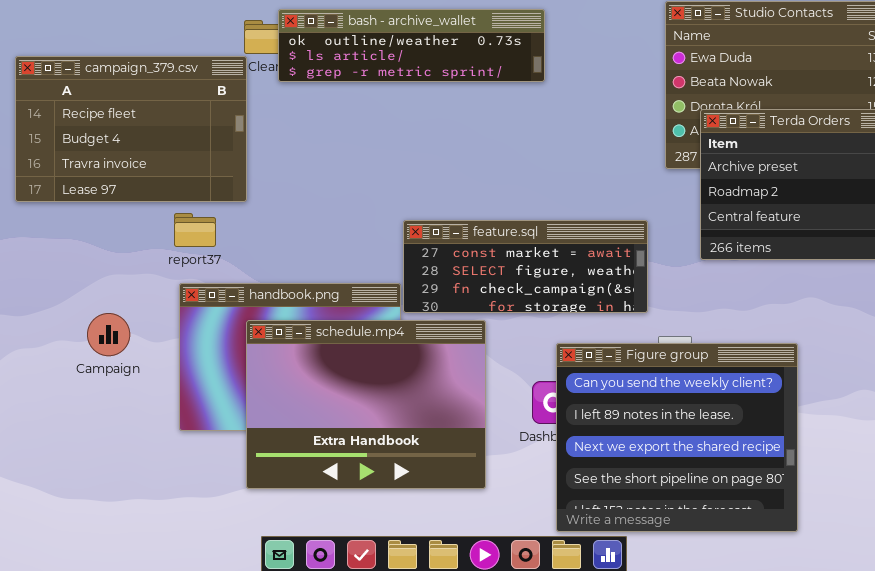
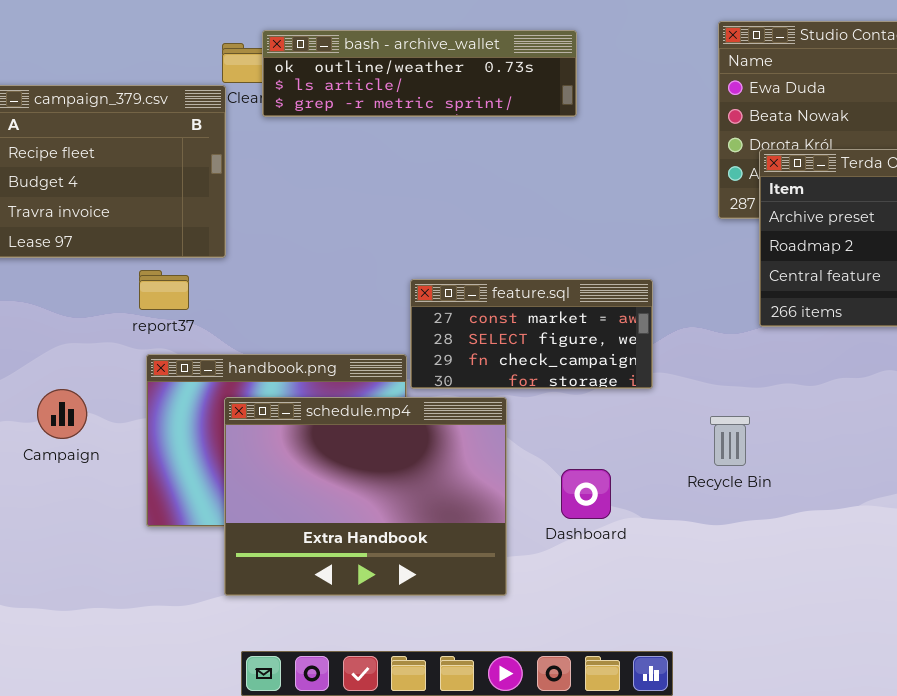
feature.sql: [403,220,648,313] -> [410,279,653,389], resized
Figure group: [556,343,798,532] -> none, closed

